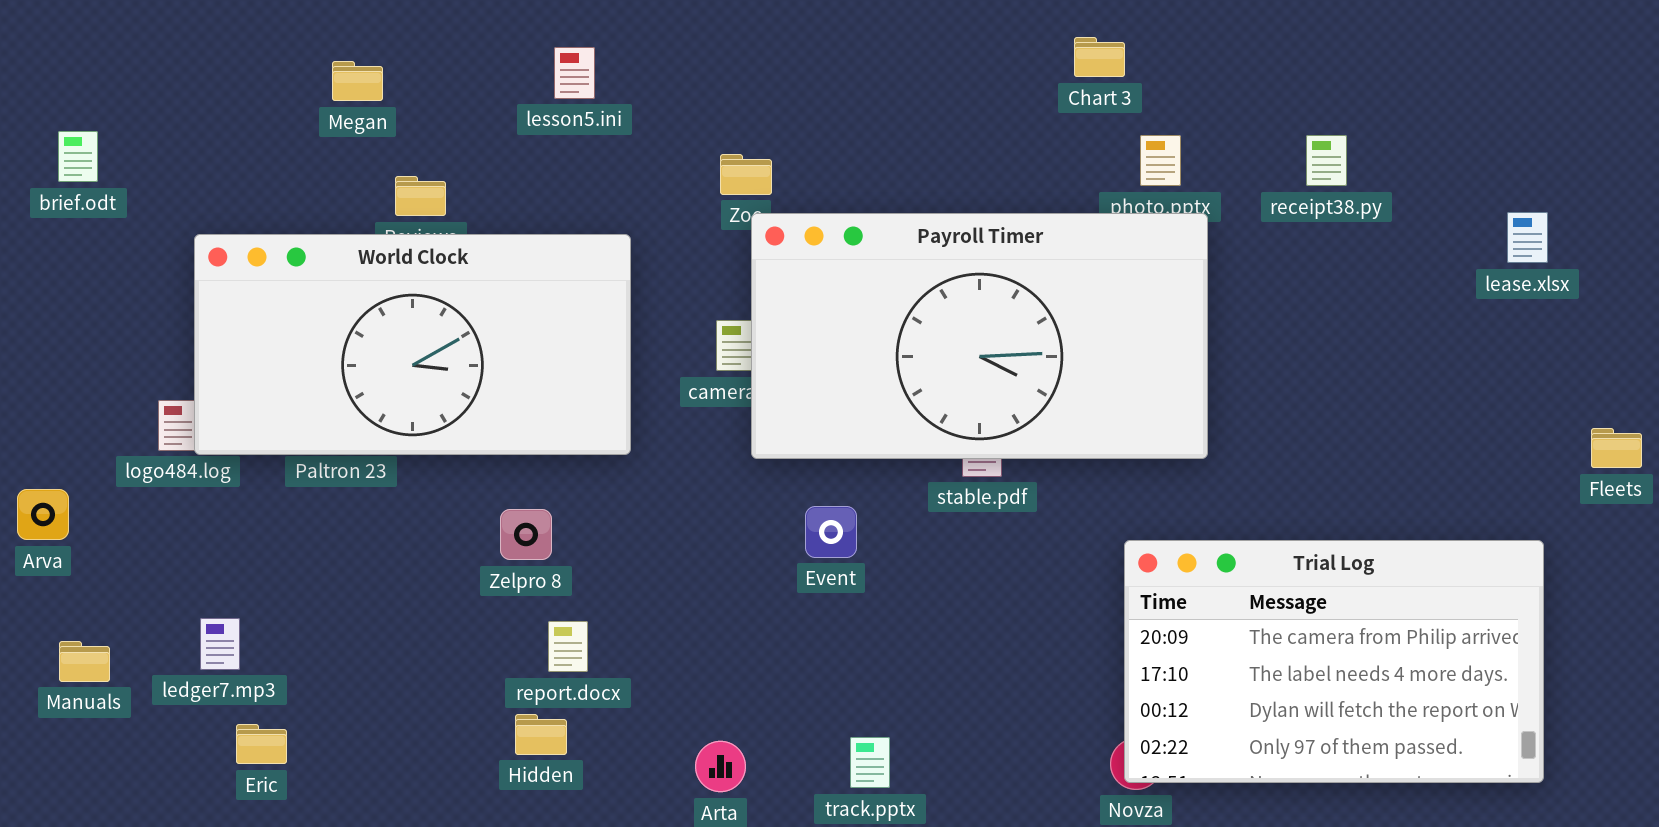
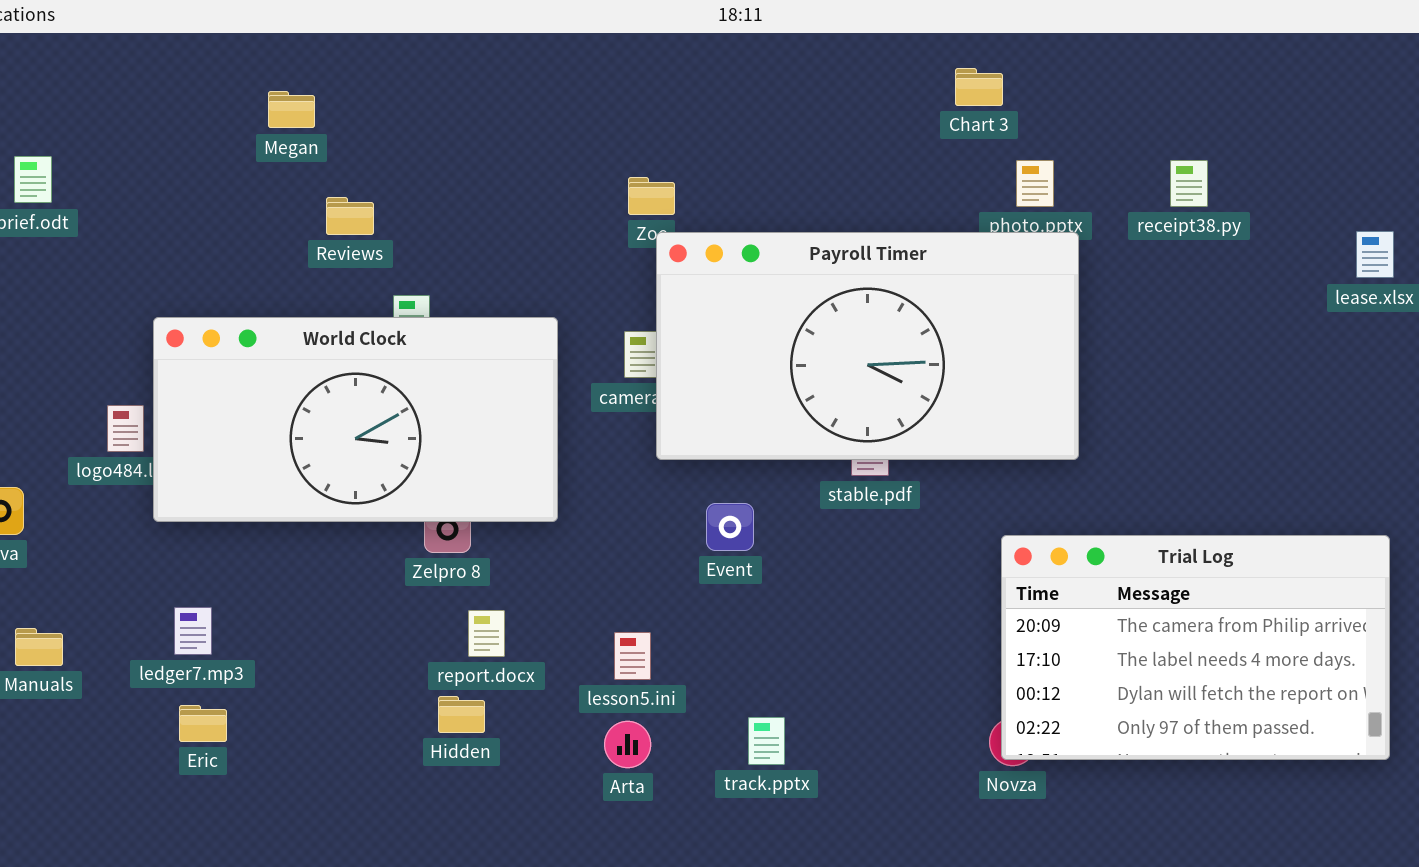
lesson5.ini: [554,47,595,99] -> [614,632,651,680], moved
World Clock: [194,234,631,455] -> [153,317,558,522], moved
ledger7.mp3: [200,618,240,670] -> [174,607,212,655], moved

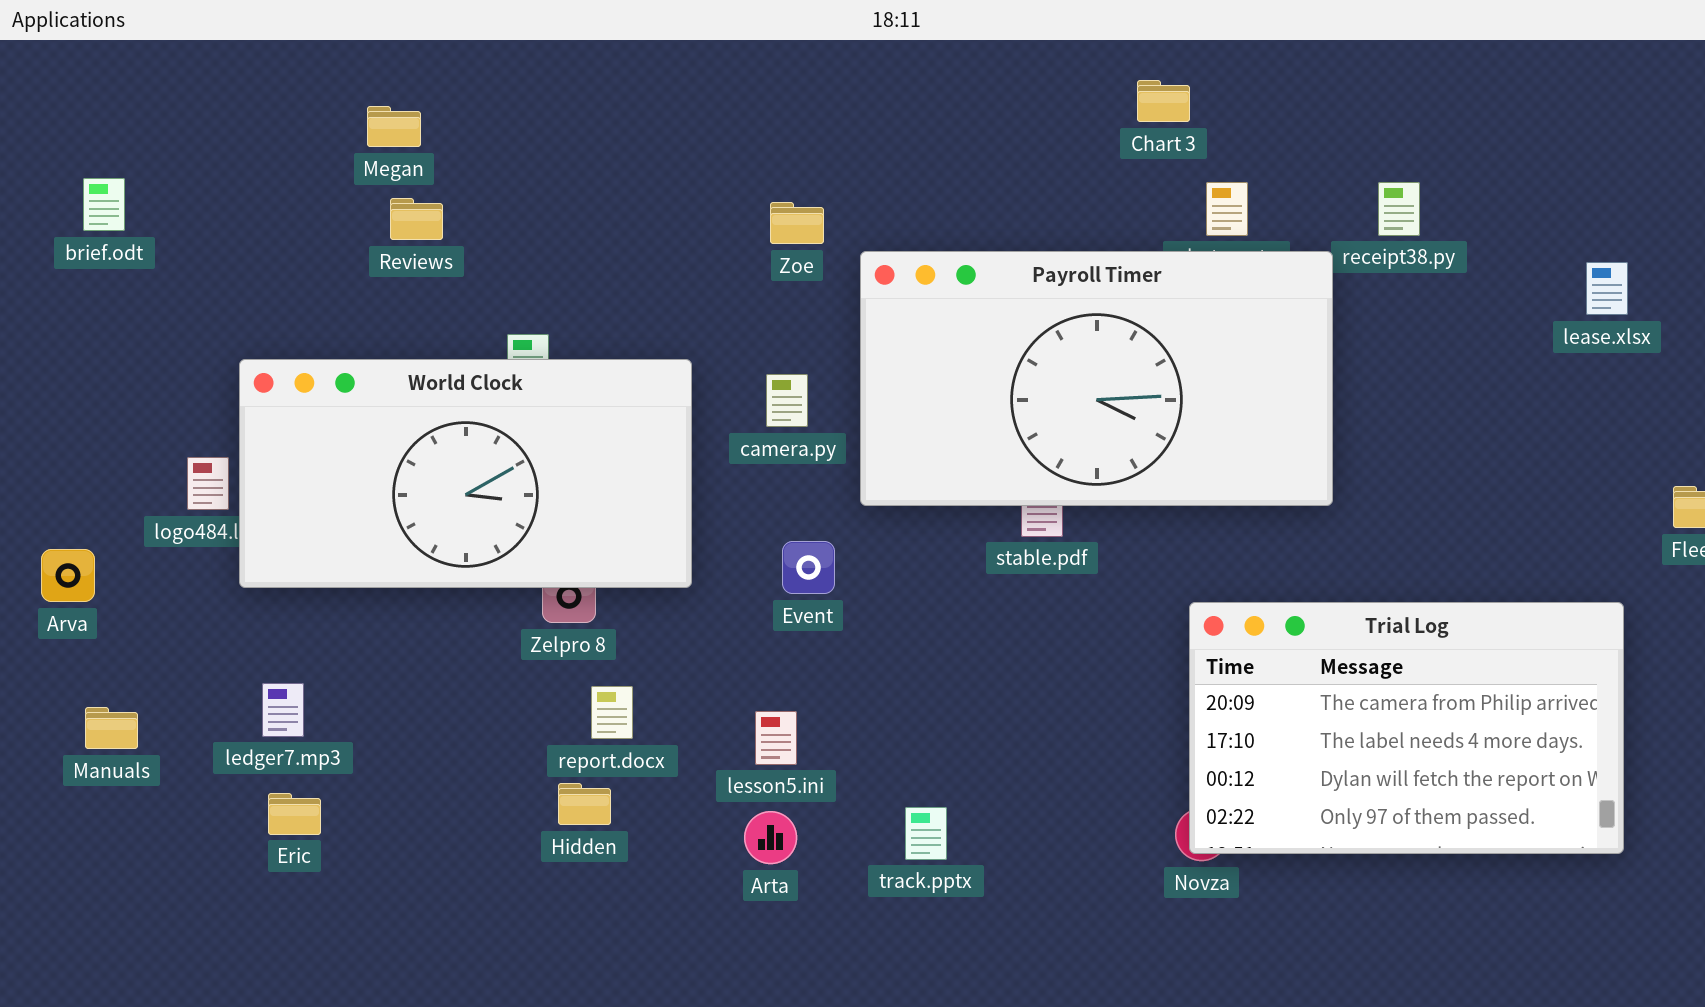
Reviews: [326,197,374,235] -> [390,198,443,240], moved
Payroll Timer: [656,232,1079,460] -> [860,251,1333,506], moved
Event: [706,503,754,551] -> [782,541,835,594], moved

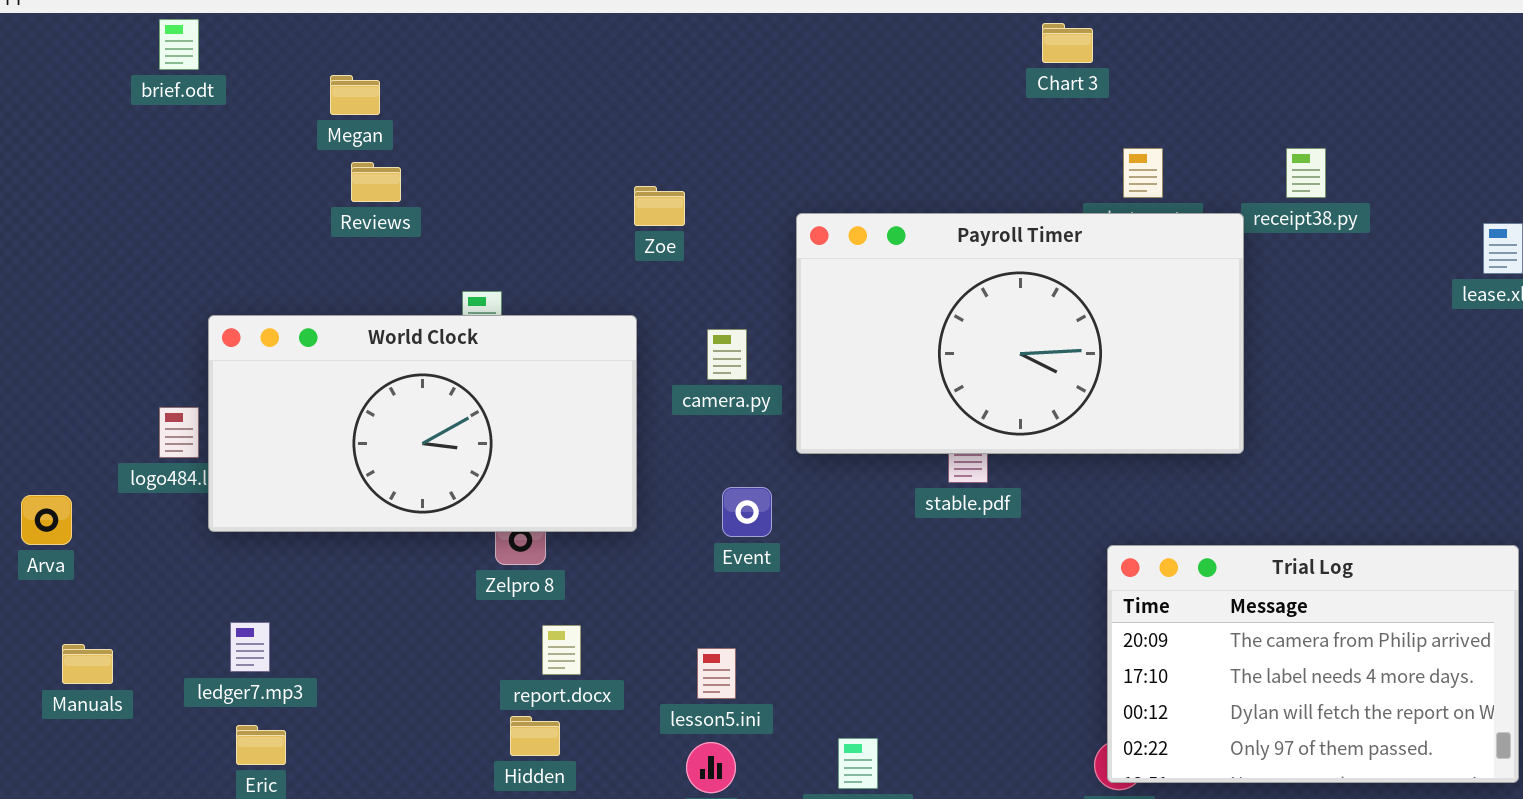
Chart 3: [1137,80,1190,122] -> [1042,23,1093,63], moved
brief.odt: [83,178,125,231] -> [159,19,199,70], moved
Zoe: [770,202,824,244] -> [634,186,685,226], moved

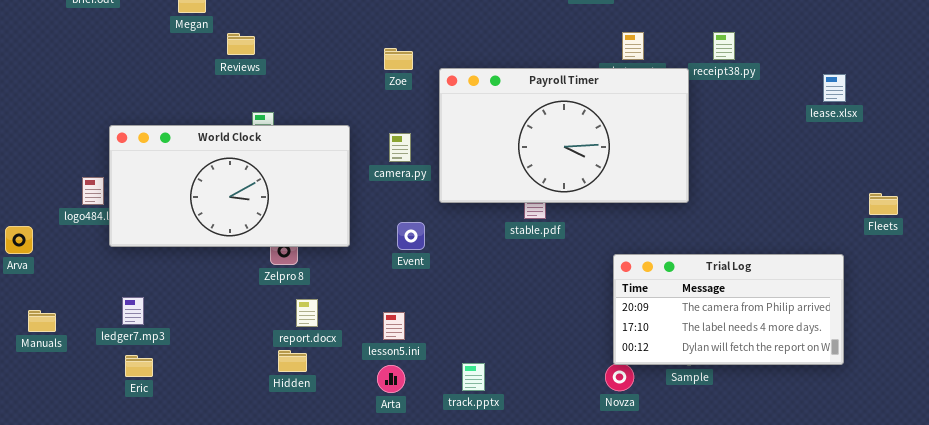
Reviews: [351,162,401,202] -> [227,33,255,55], moved
Zoe: [634,186,685,226] -> [384,48,413,70], moved
Trial Log: [1107,545,1519,783] -> [613,254,844,365], resized

